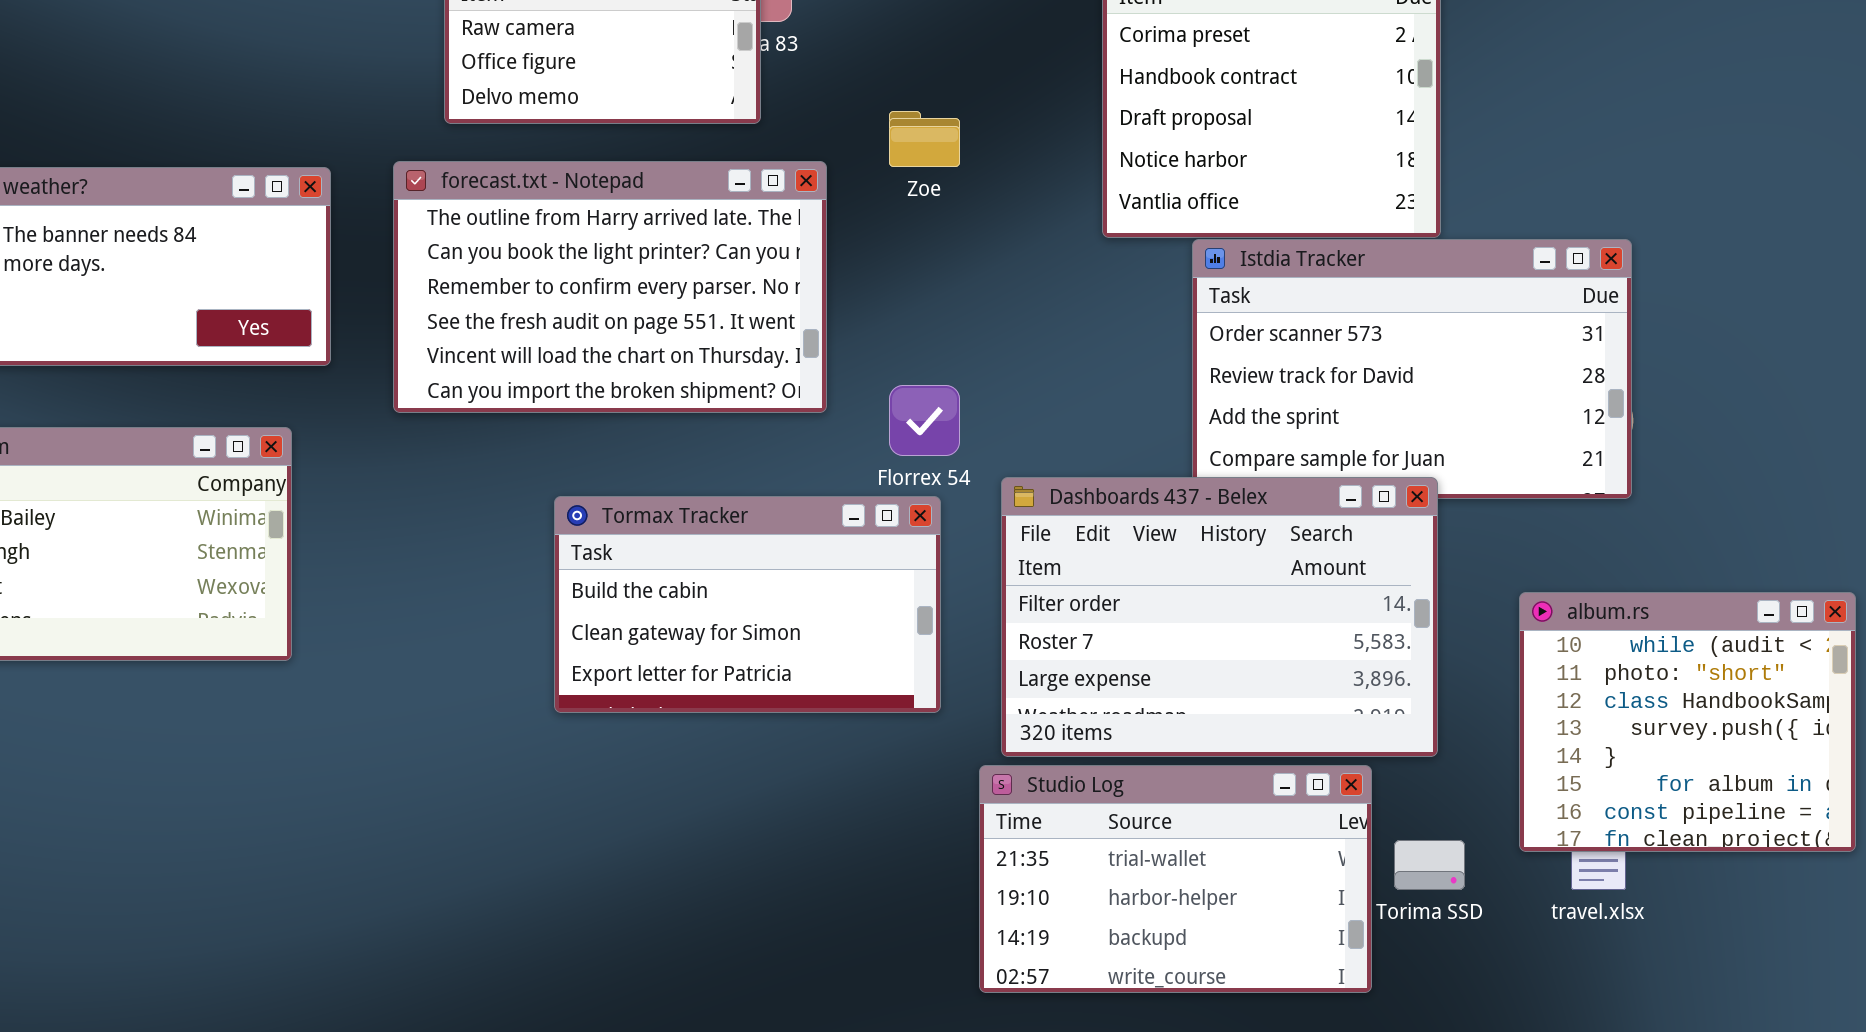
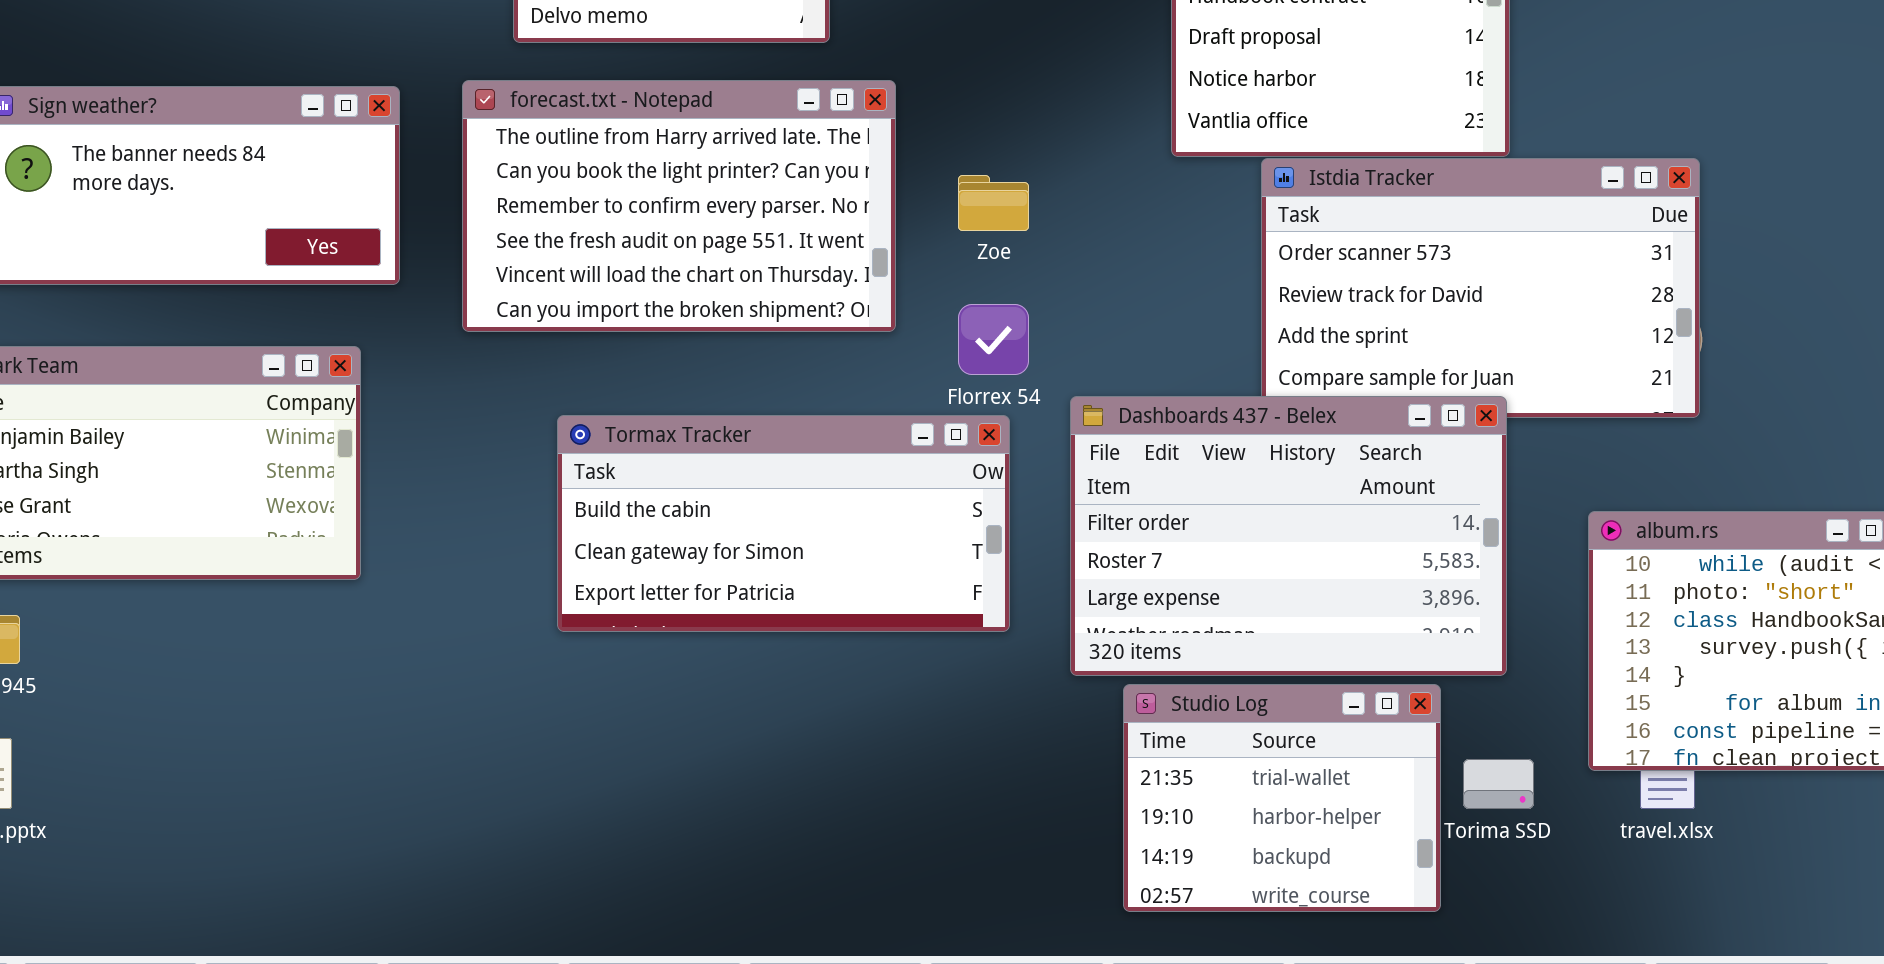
Zoe: [889,111,960,167] -> [958,175,1029,231], moved
Tormax Tracker: [554,496,941,713] -> [557,415,1010,632], resized
Studio Log: [979,765,1372,993] -> [1123,684,1441,912], resized

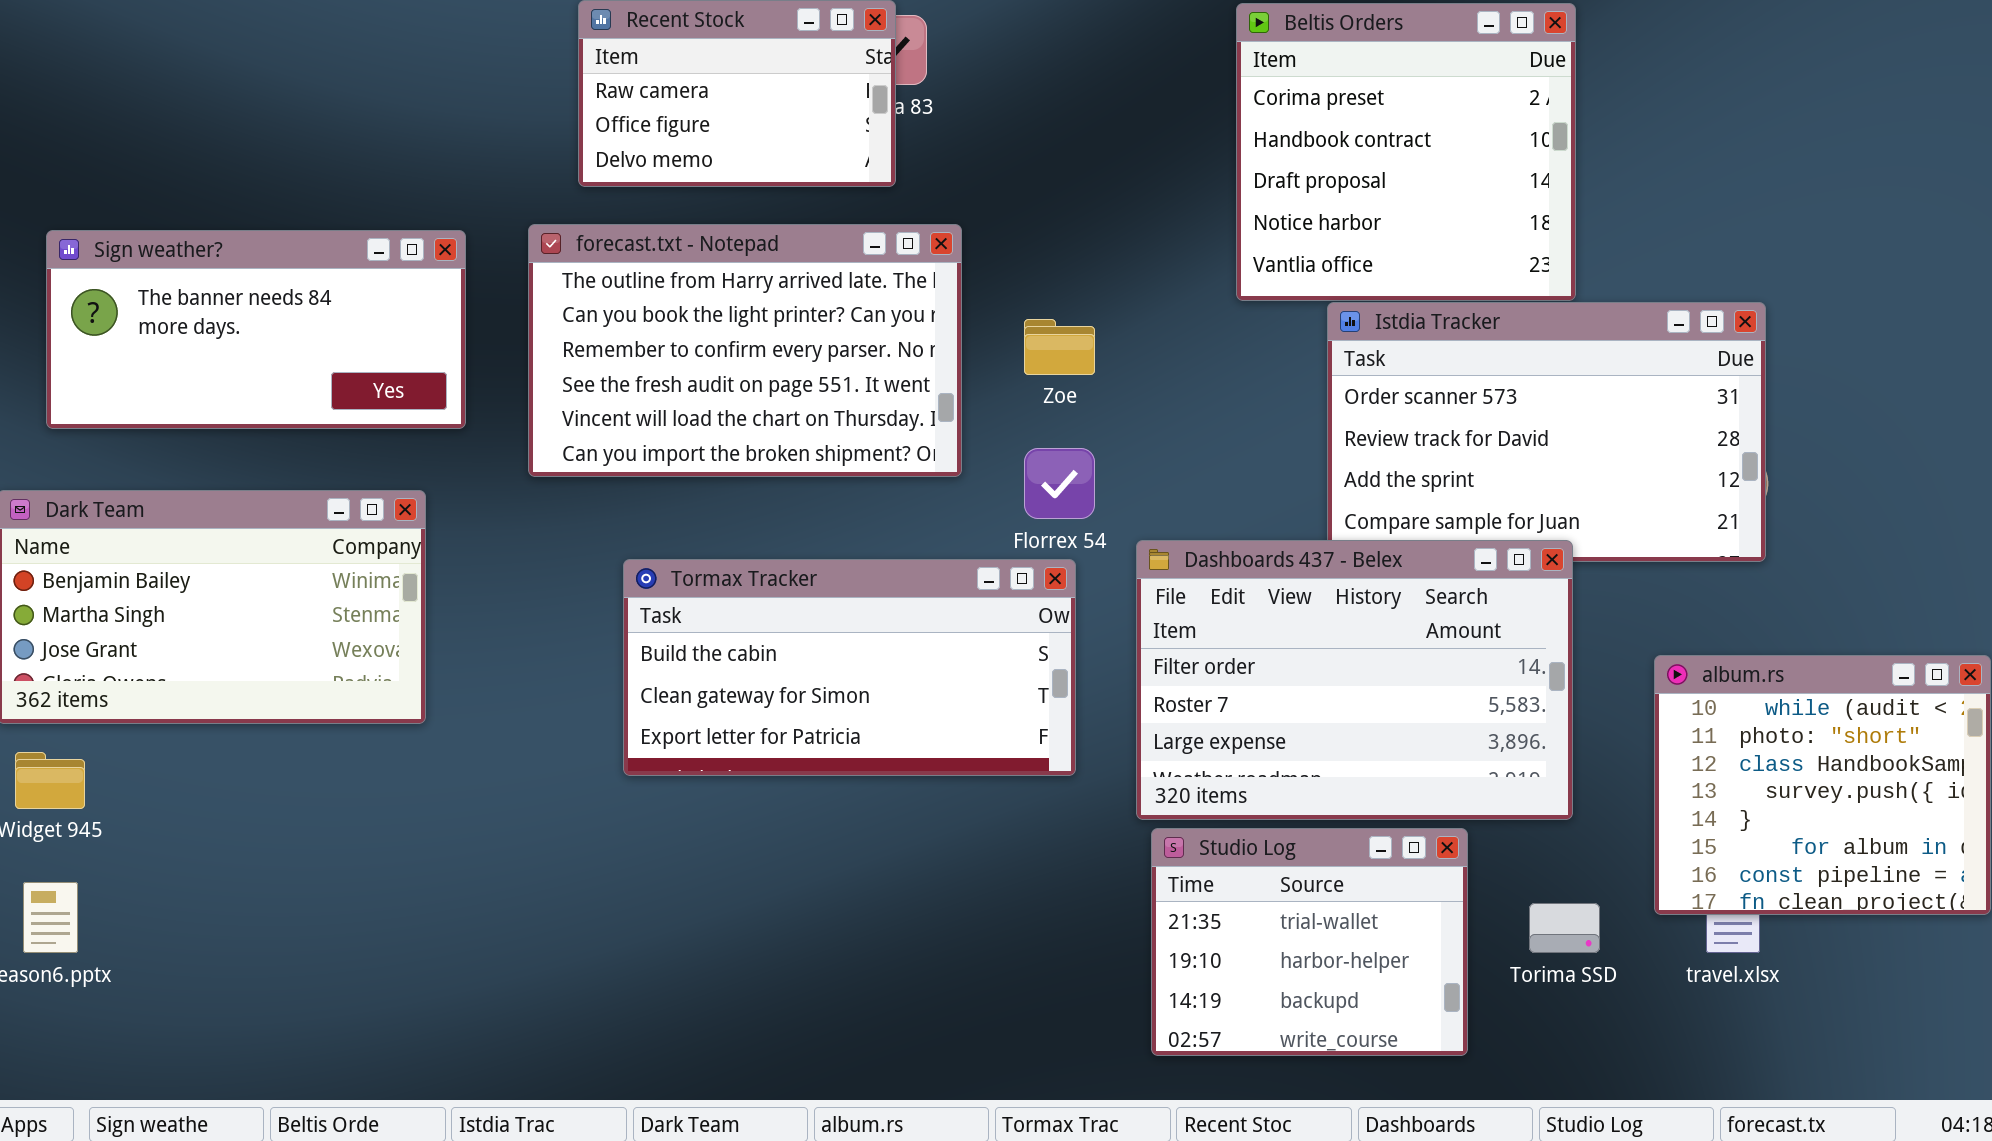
Studio Log: [1123,684,1441,912] -> [1151,828,1468,1056], moved

